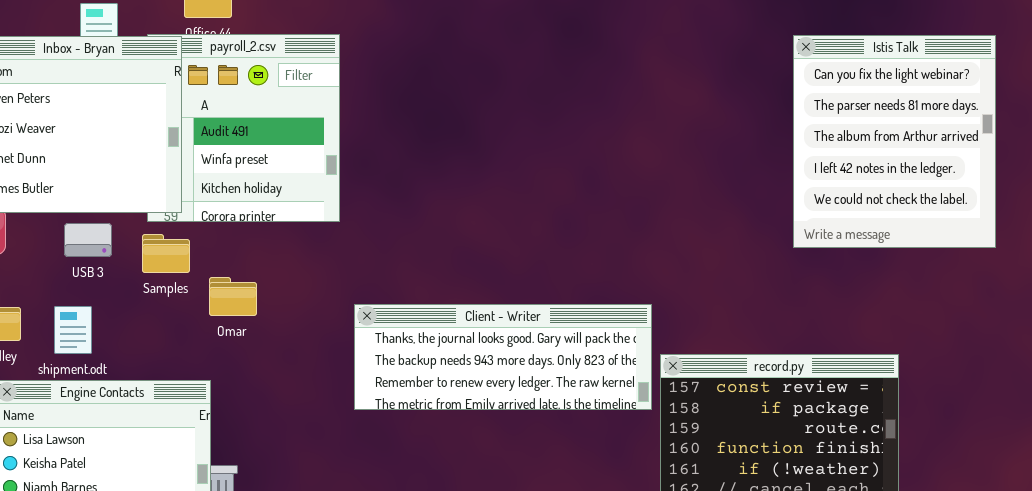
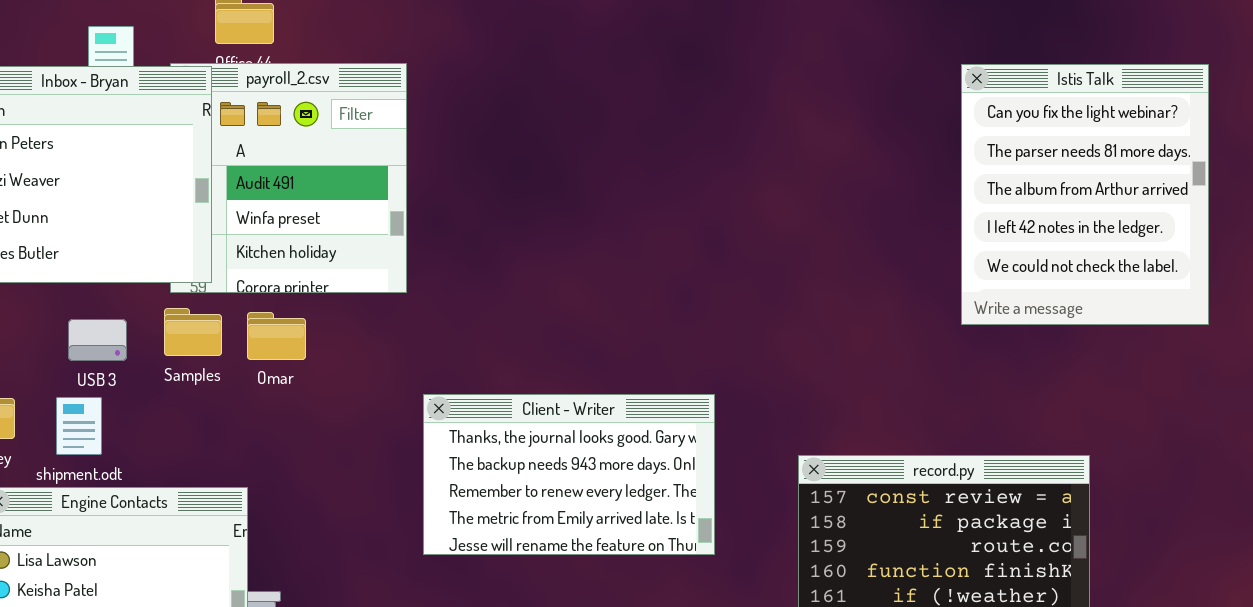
USB 3: [64,223,112,257] -> [68,319,127,361], moved
Omar: [209,277,257,316] -> [247,312,306,360], moved
Client - Writer: [354,304,652,410] -> [423,394,715,555], resized

